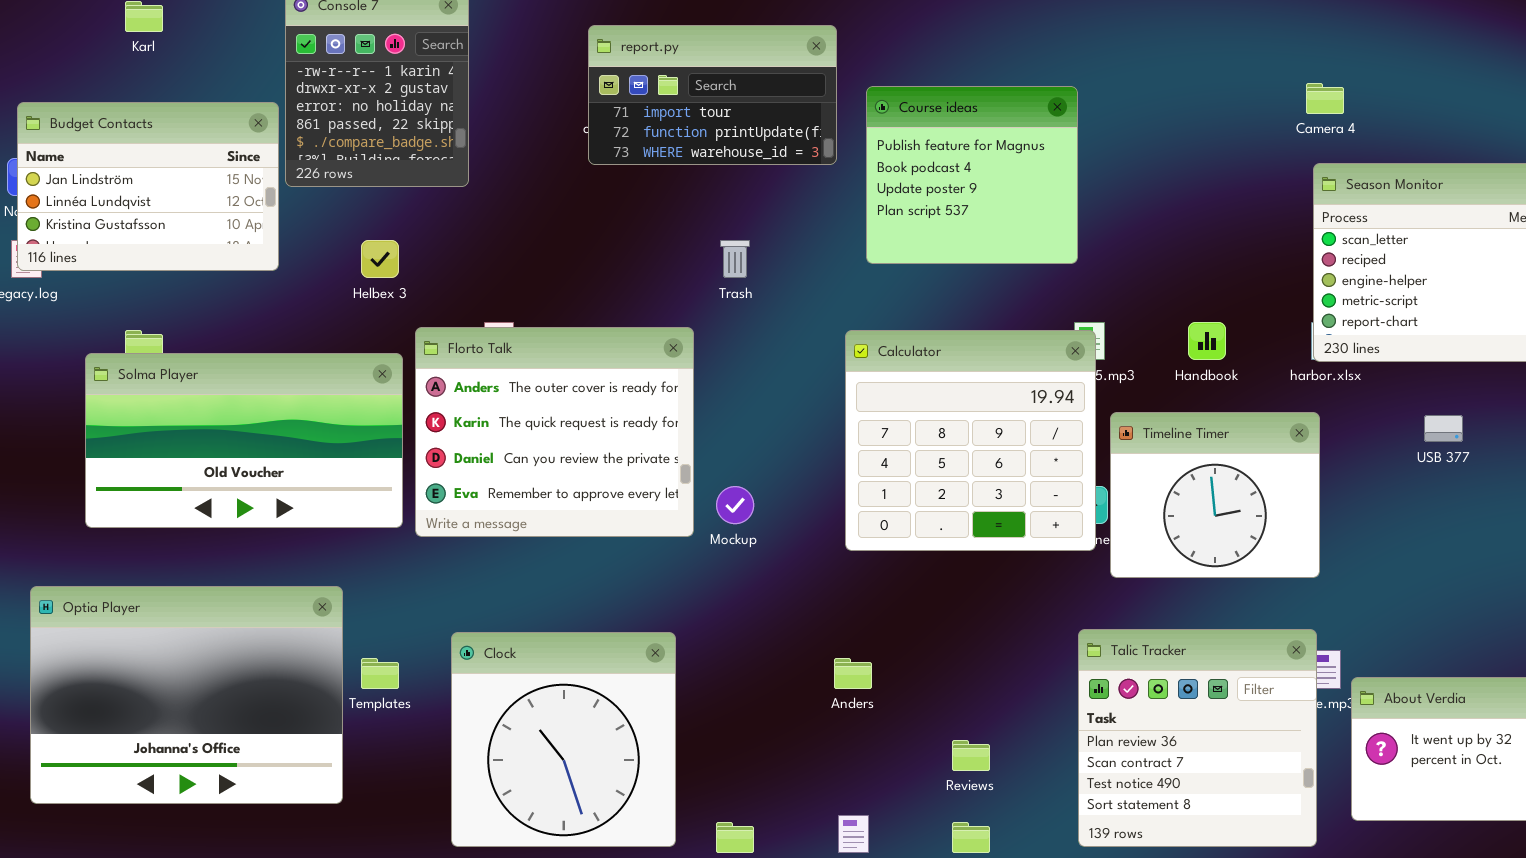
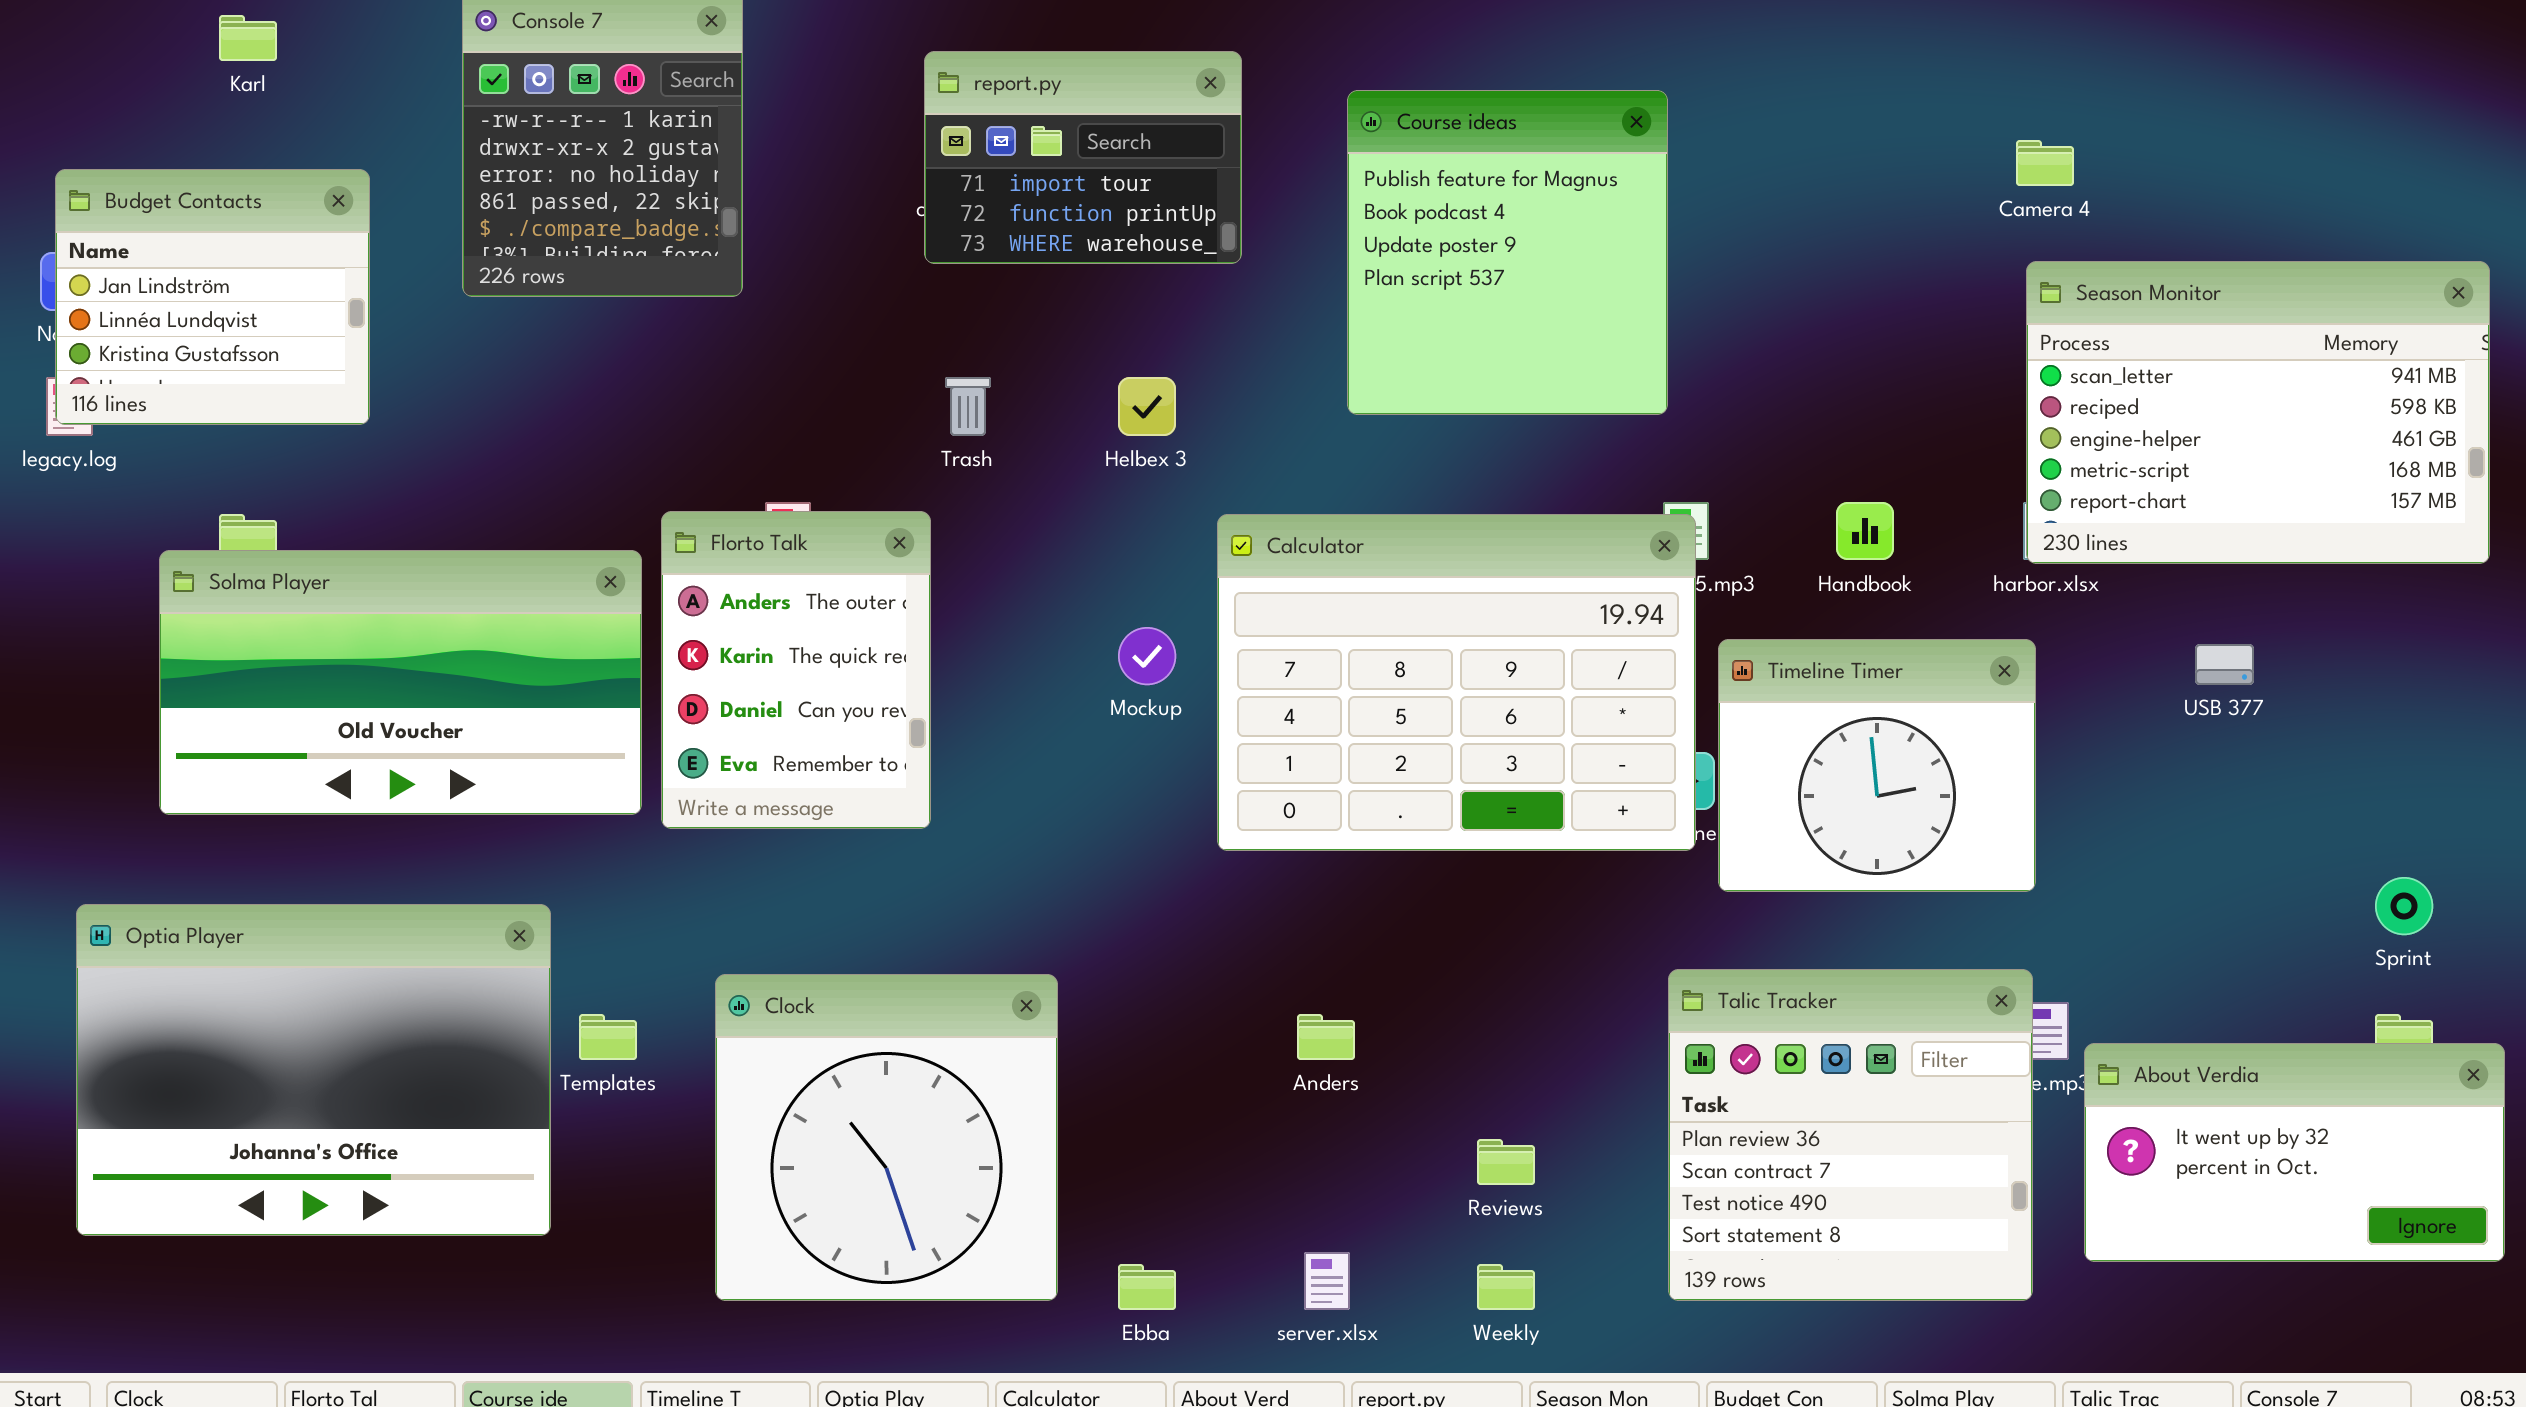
report.py: [588,25,837,165] -> [924,51,1242,264], resized
Course ideas: [866,86,1078,264] -> [1347,90,1668,415], resized
Budget Contacts: [17,102,279,271] -> [55,169,370,425], resized
Helbex 3: [361,240,399,278] -> [1118,377,1176,436], moved
Trash: [720,240,750,278] -> [945,377,991,436], moved
Florto Talk: [415,327,694,537] -> [661,511,931,829], resized
Calculator: [845,330,1096,551] -> [1217,514,1696,851], resized
Mockup: [716,486,754,524] -> [1118,627,1176,685], moved

